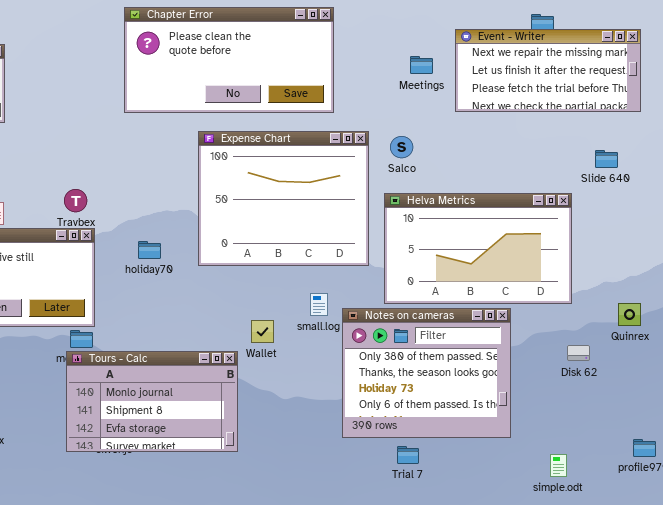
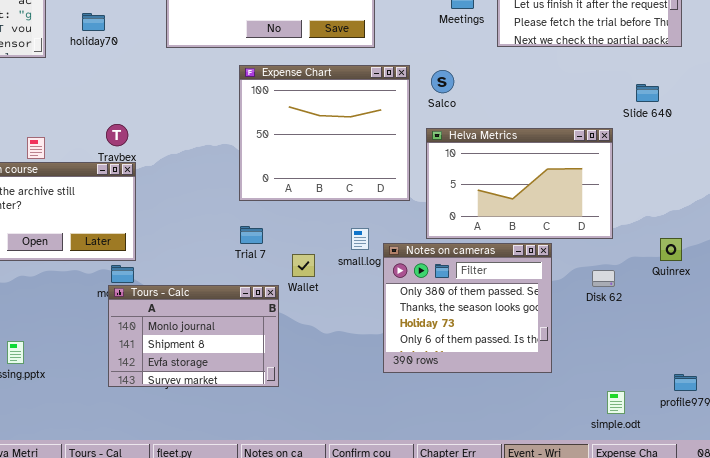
holiday70: [138,241,161,259] -> [82,13,105,31], moved
Disk 62: [567,345,590,361] -> [592,270,615,287], moved
Trial 7: [397,446,419,464] -> [240,226,263,244], moved
simple.odt: [550,454,567,477] -> [607,391,625,414], moved

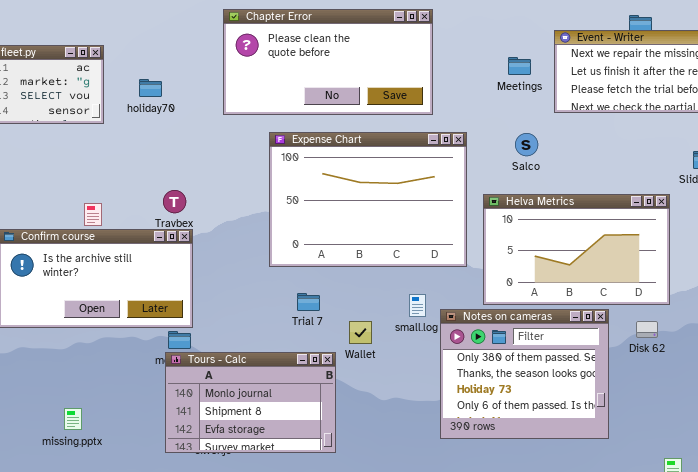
Expense Chart: [239,65,410,201] -> [269,132,467,267], resized
Salco: [431,70,454,93] -> [515,133,538,156], moved
Disk 62: [592,270,615,287] -> [636,321,658,338], moved

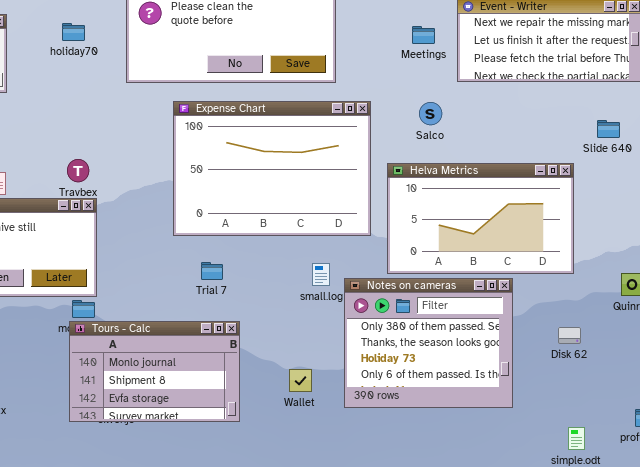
holiday70: [139,79,162,97] -> [62,23,85,41], moved
Wallet: [349,321,372,344] -> [289,369,312,392], moved
Disk 62: [636,321,658,338] -> [558,327,581,344], moved

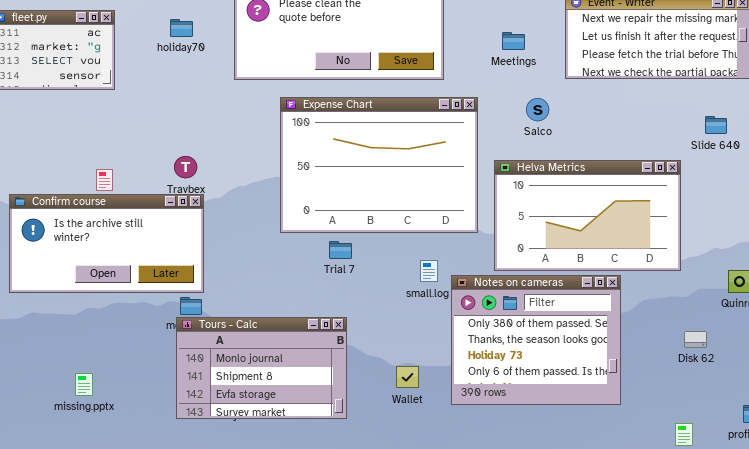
Meetings: [412,26,435,44] -> [502,32,525,50], moved
Trial 7: [201,262,223,280] -> [329,241,352,259], moved
Disk 62: [558,327,581,344] -> [684,331,707,348], moved

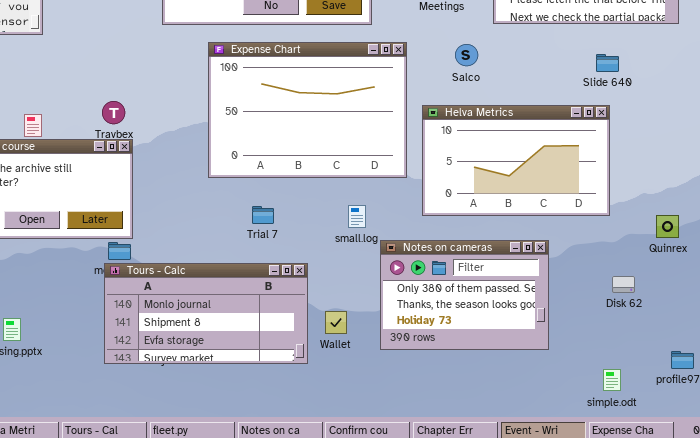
Slide 640: [705,116,727,134] -> [596,54,619,72], moved
Trial 7: [329,241,352,259] -> [252,206,274,224], moved
Notes on cameras: [451,275,621,405] -> [380,240,549,350], resized
Tours - Calc: [176,317,347,419] -> [104,263,308,364], resized

